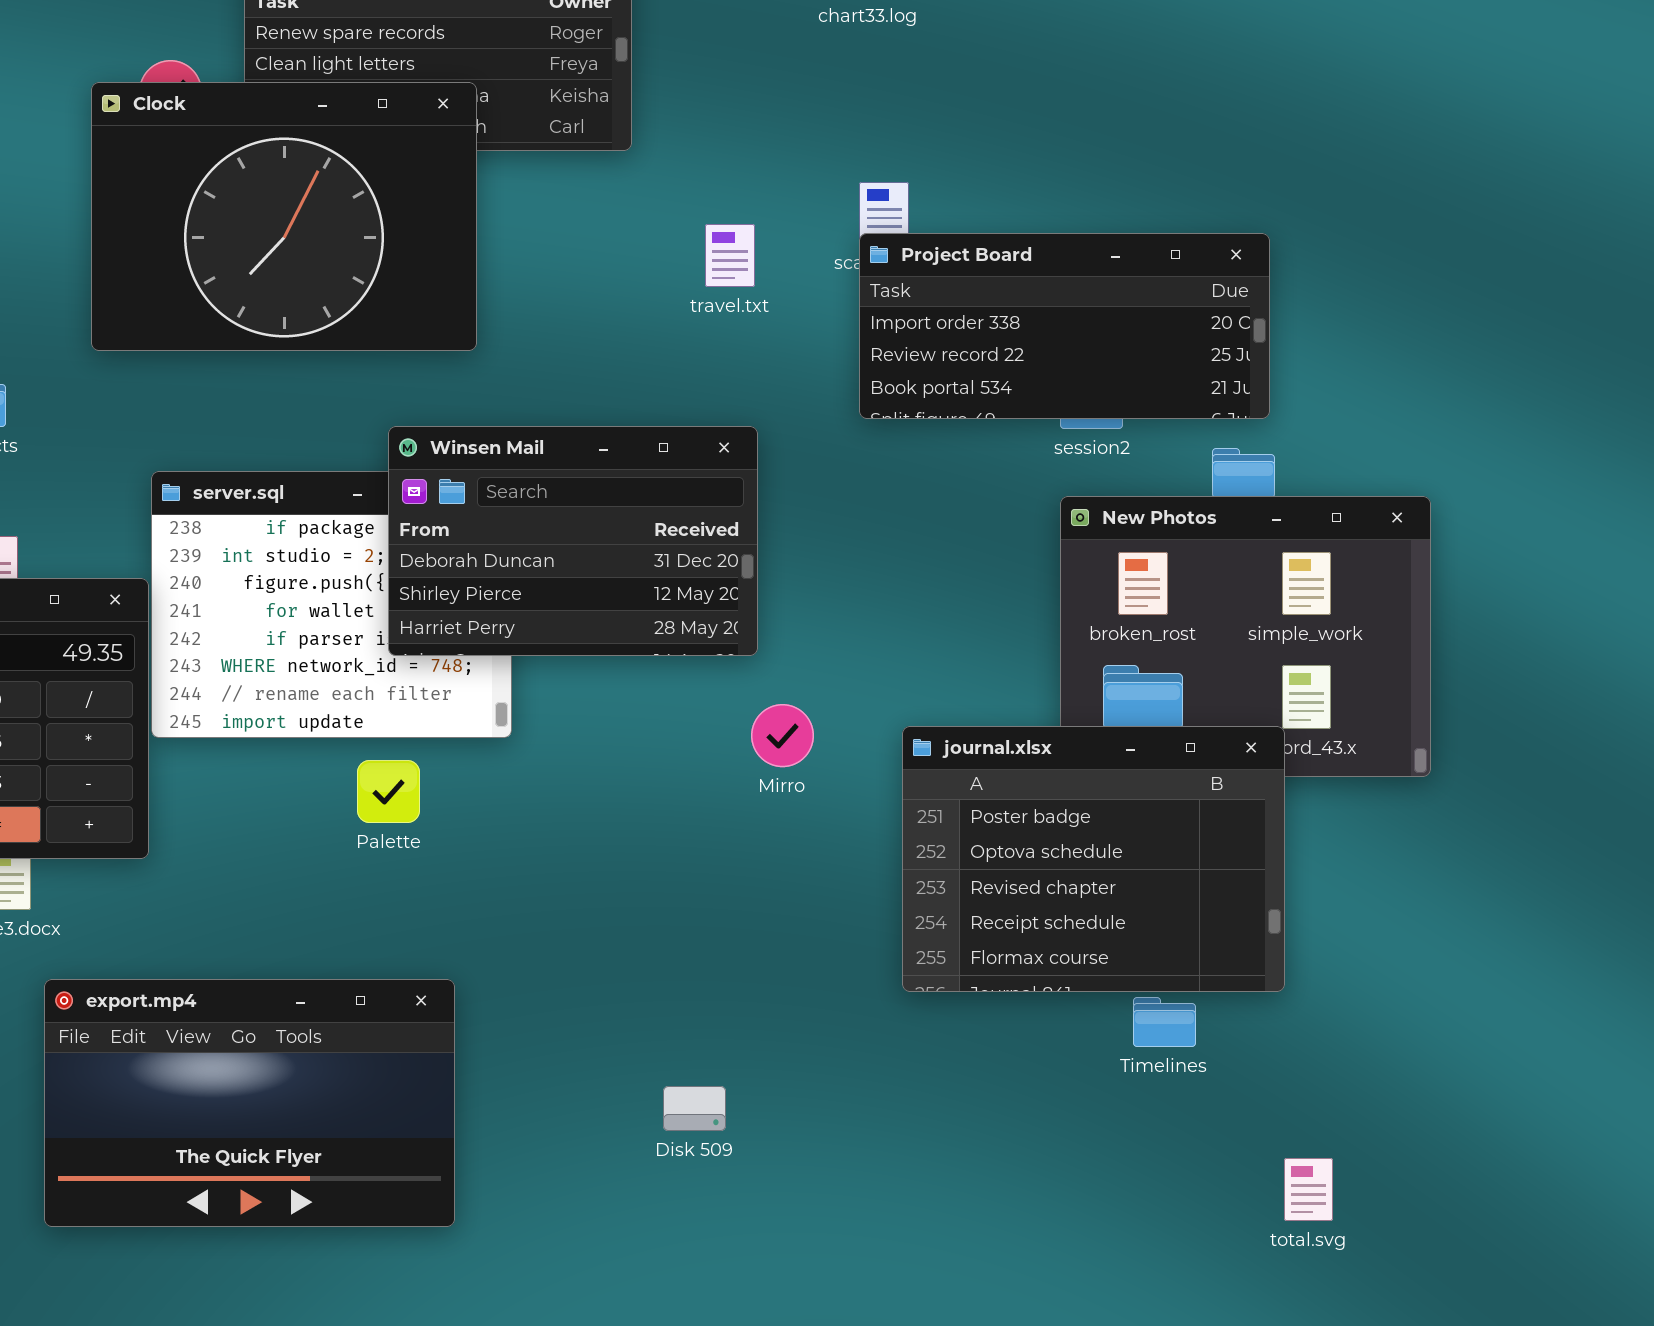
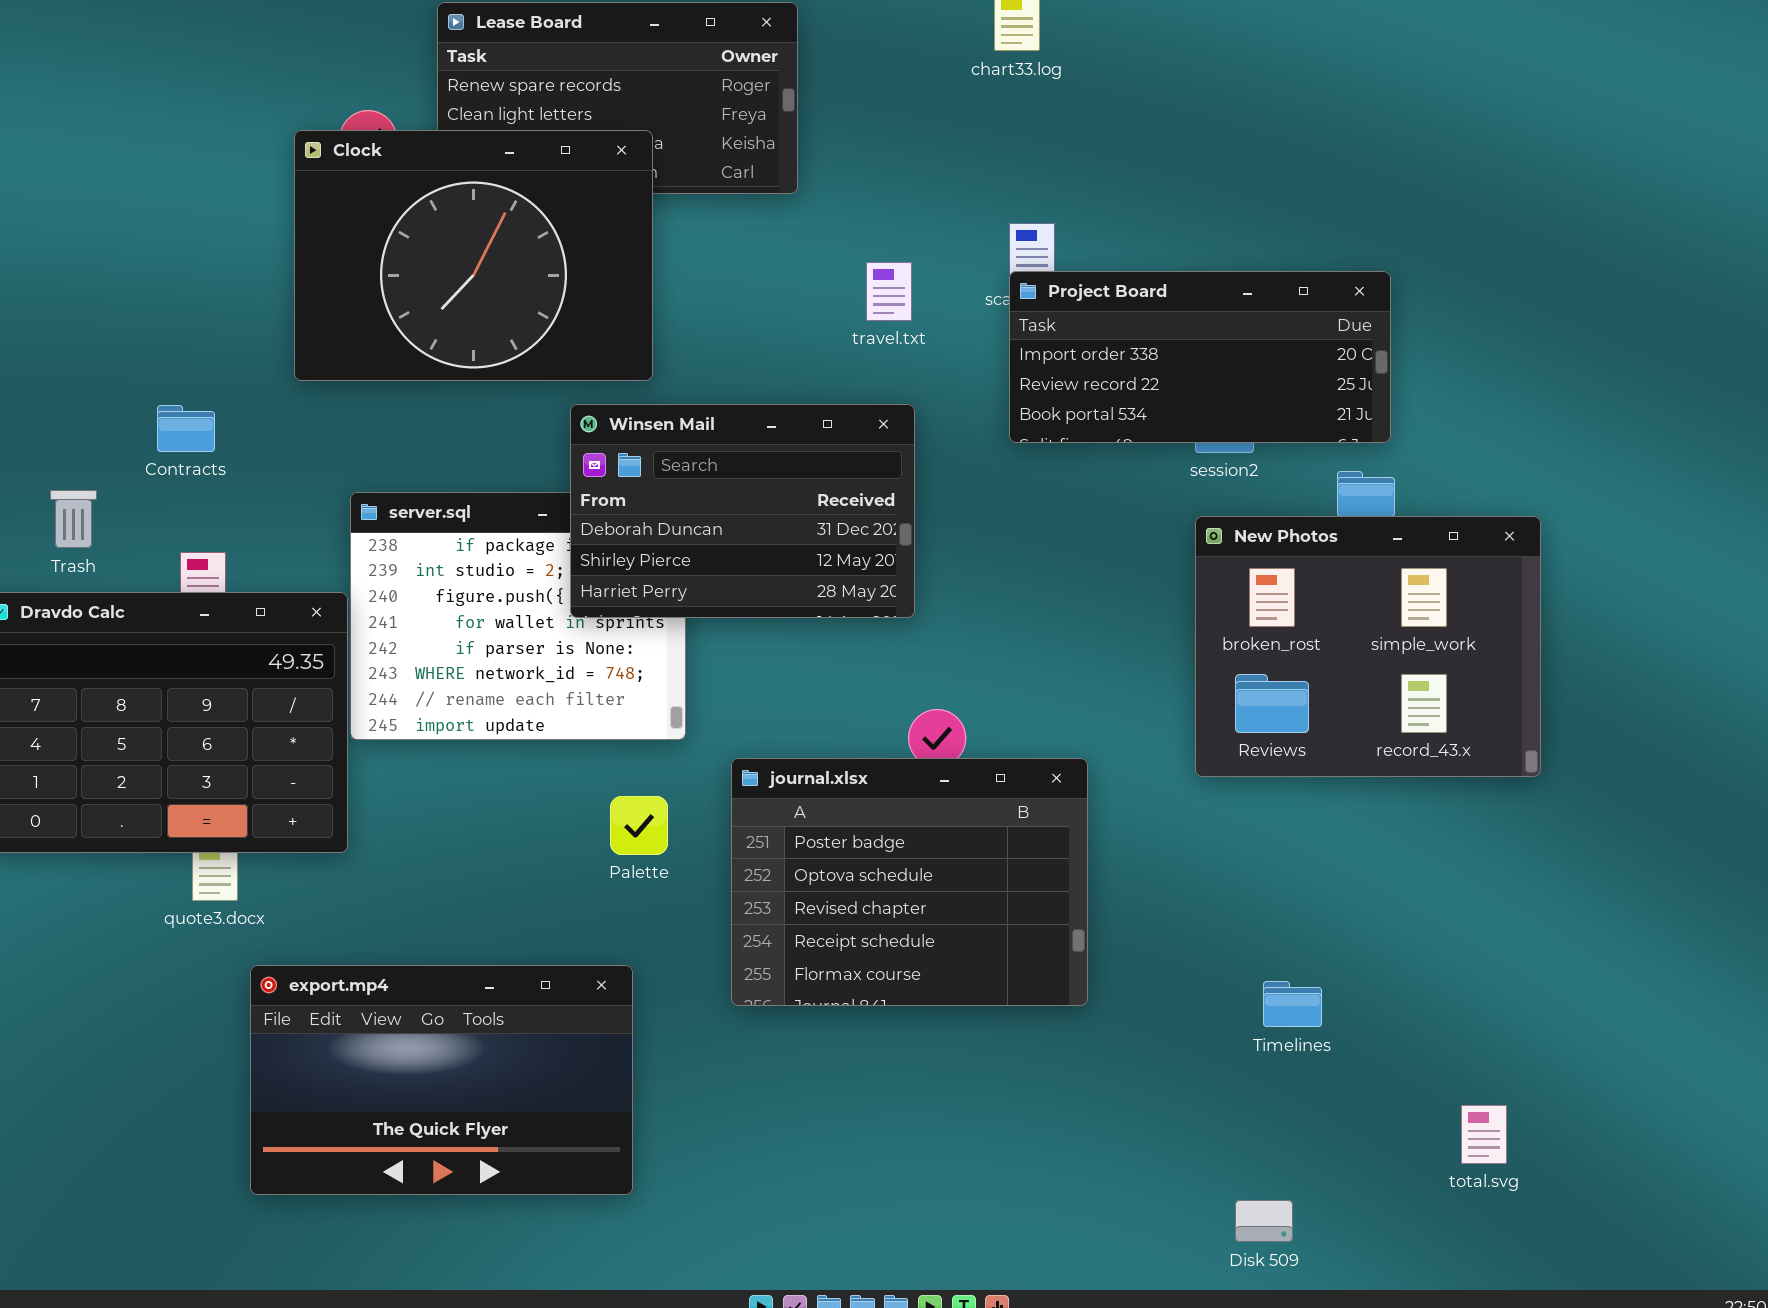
Winsen Mail: [388,426,758,656] -> [570,404,915,618], moved
journal.xlsx: [902,726,1285,992] -> [731,758,1088,1006], moved
Palette: [357,760,420,823] -> [610,796,668,855], moved
Disk 509: [663,1086,726,1131] -> [1235,1200,1293,1242], moved
total.svg: [1284,1158,1333,1221] -> [1461,1105,1507,1164], moved

